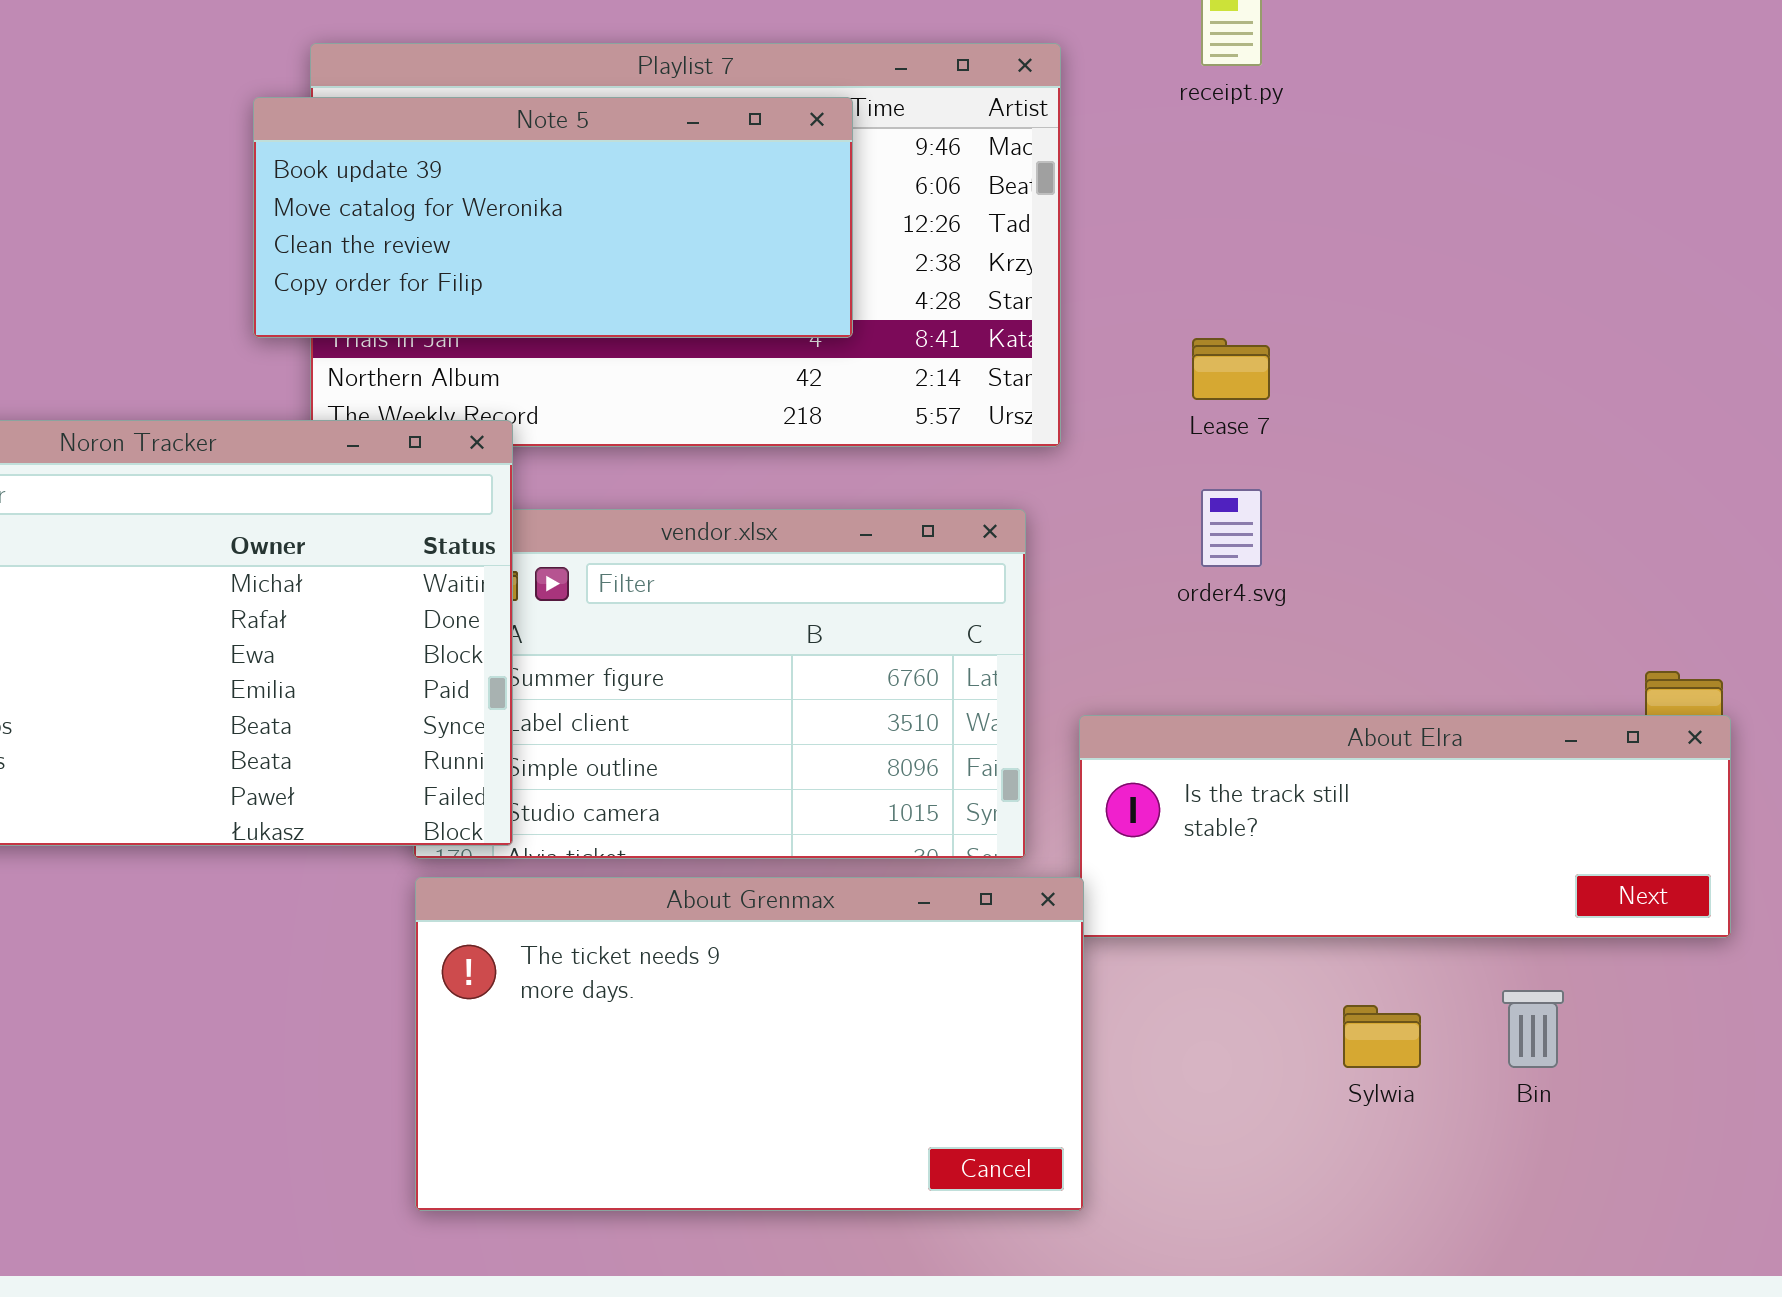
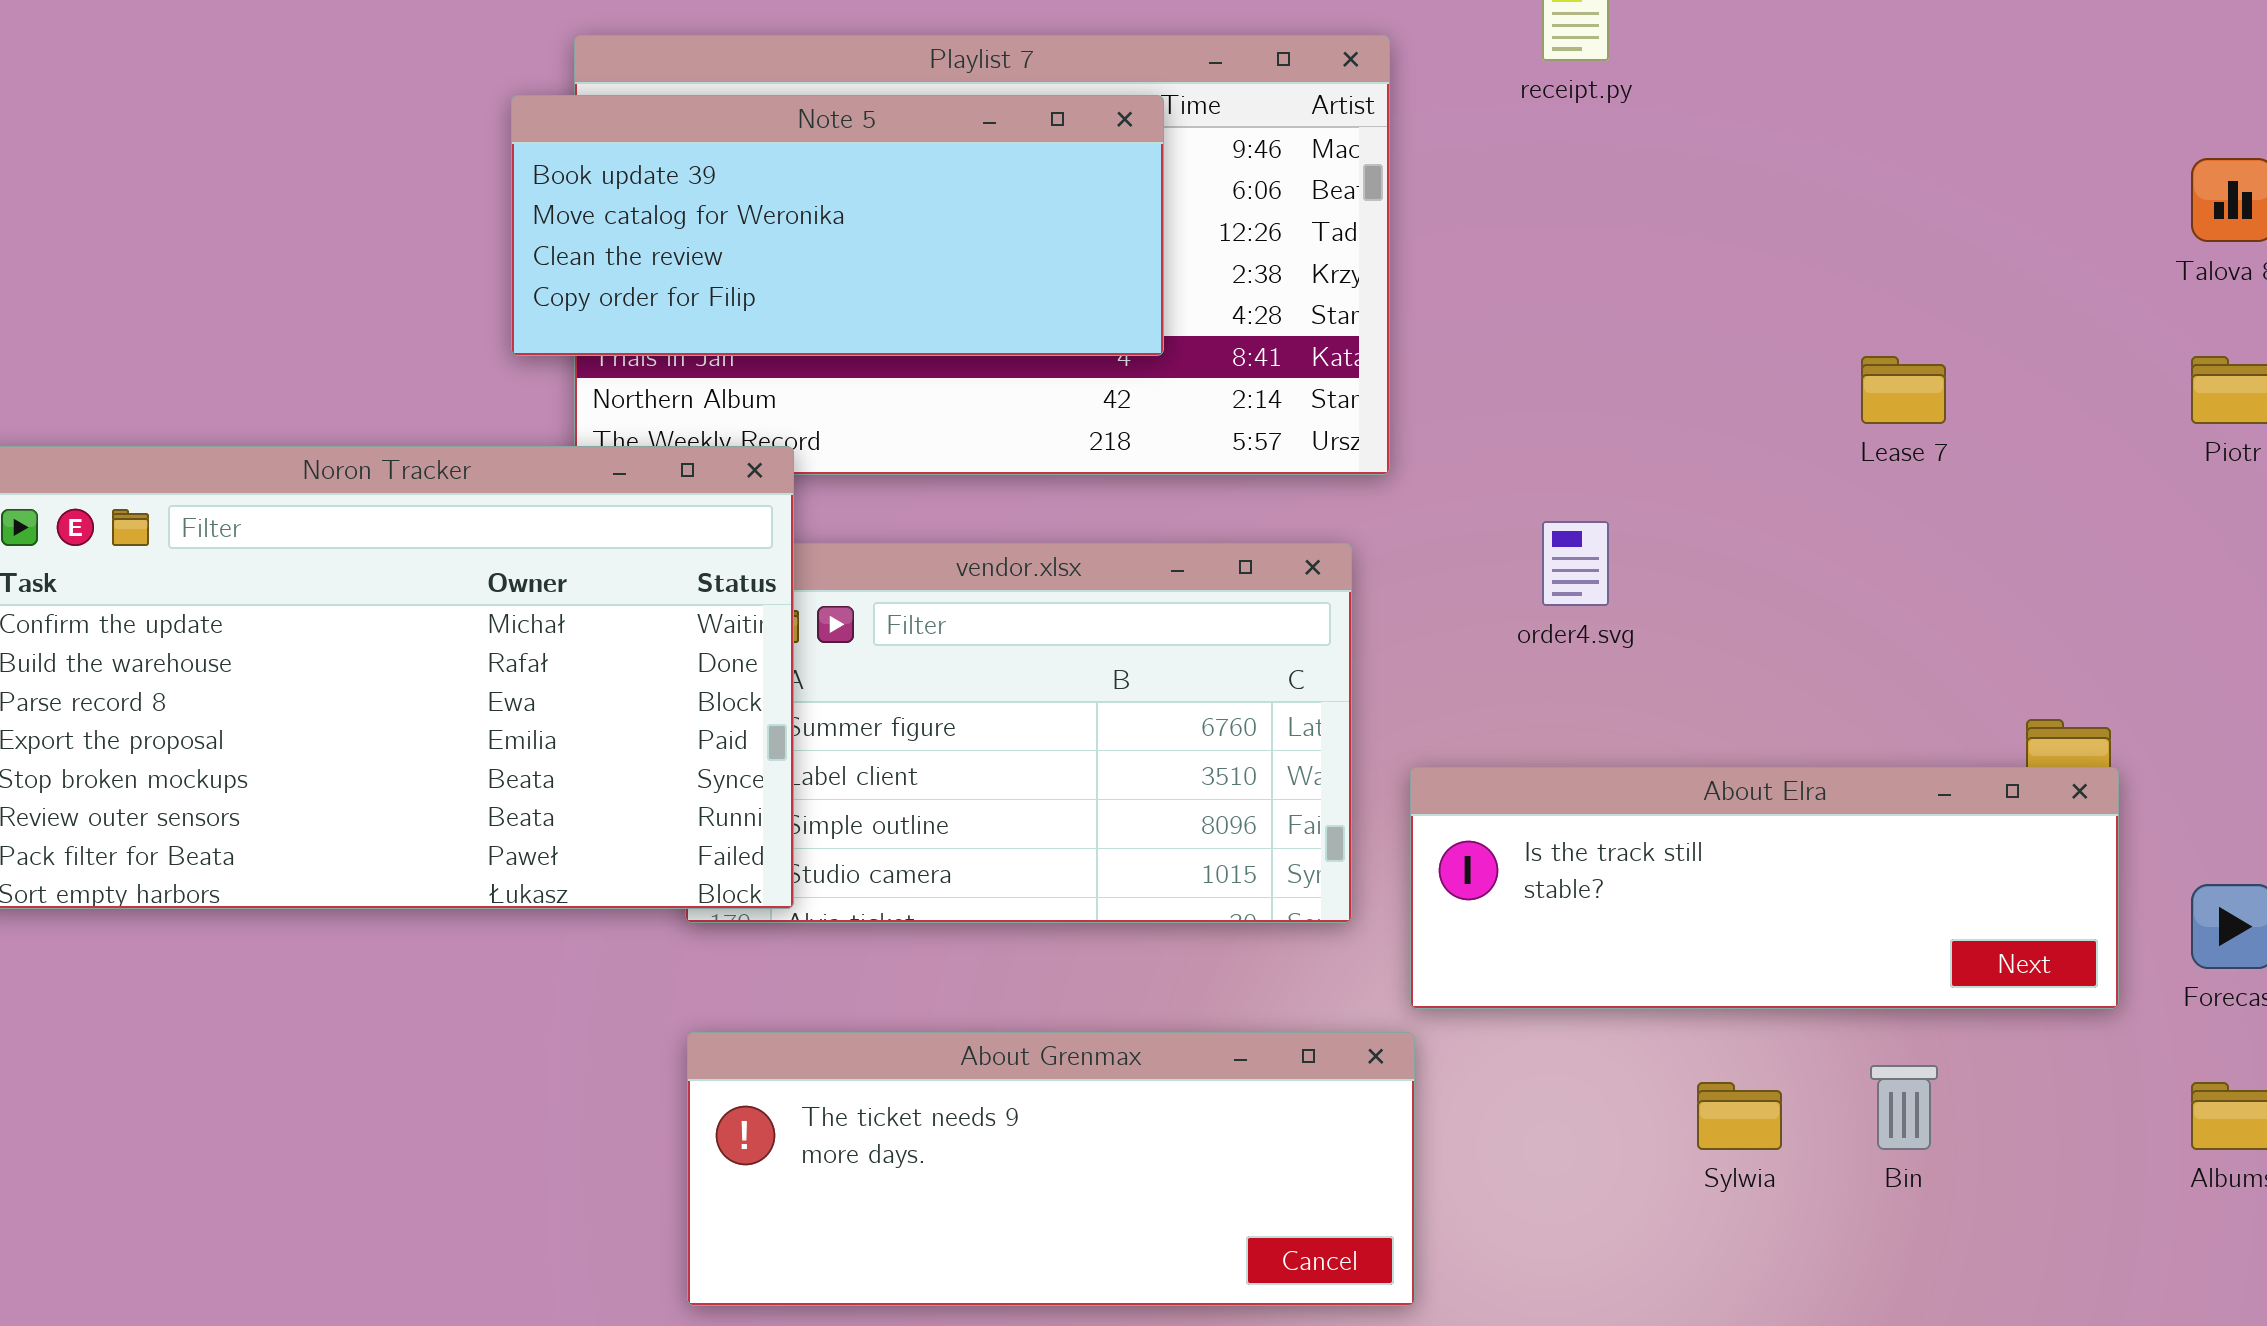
Lease 7: [1192,338,1270,400] -> [1861,356,1946,424], moved
About Grenmax: [415,877,1084,1211] -> [687,1032,1415,1306], resized

